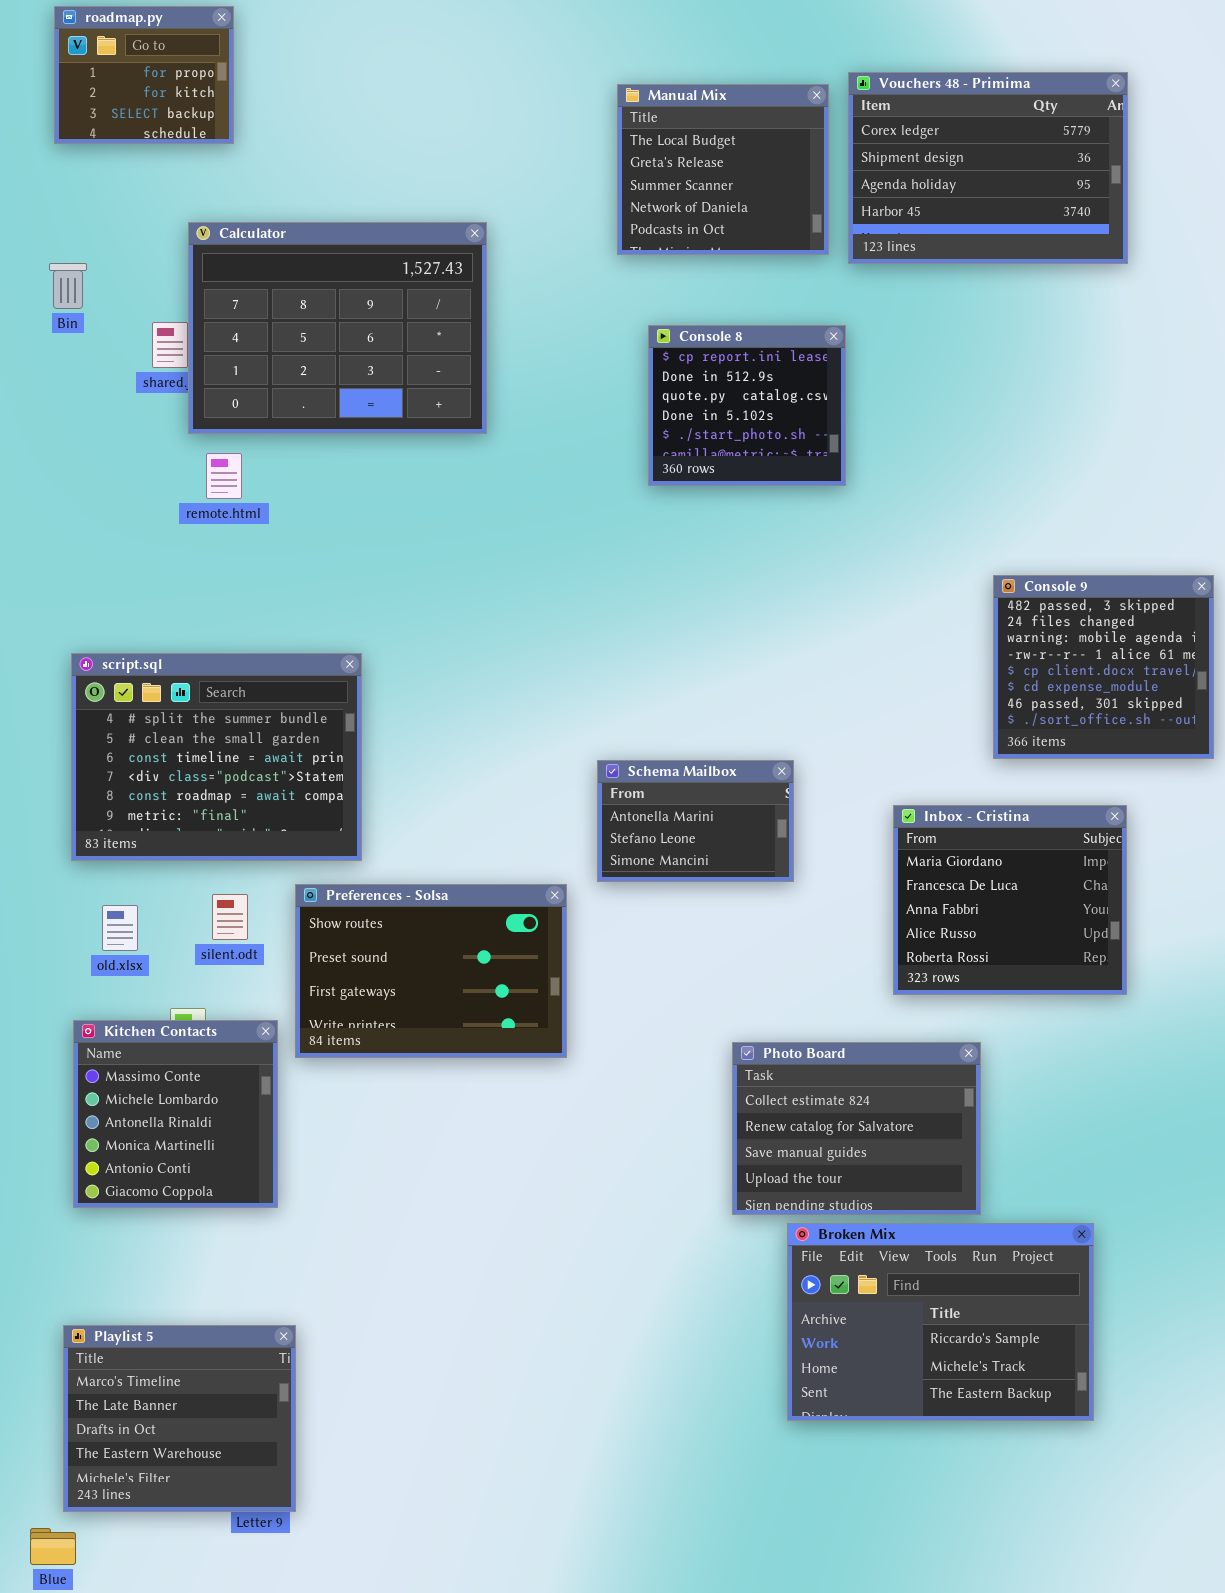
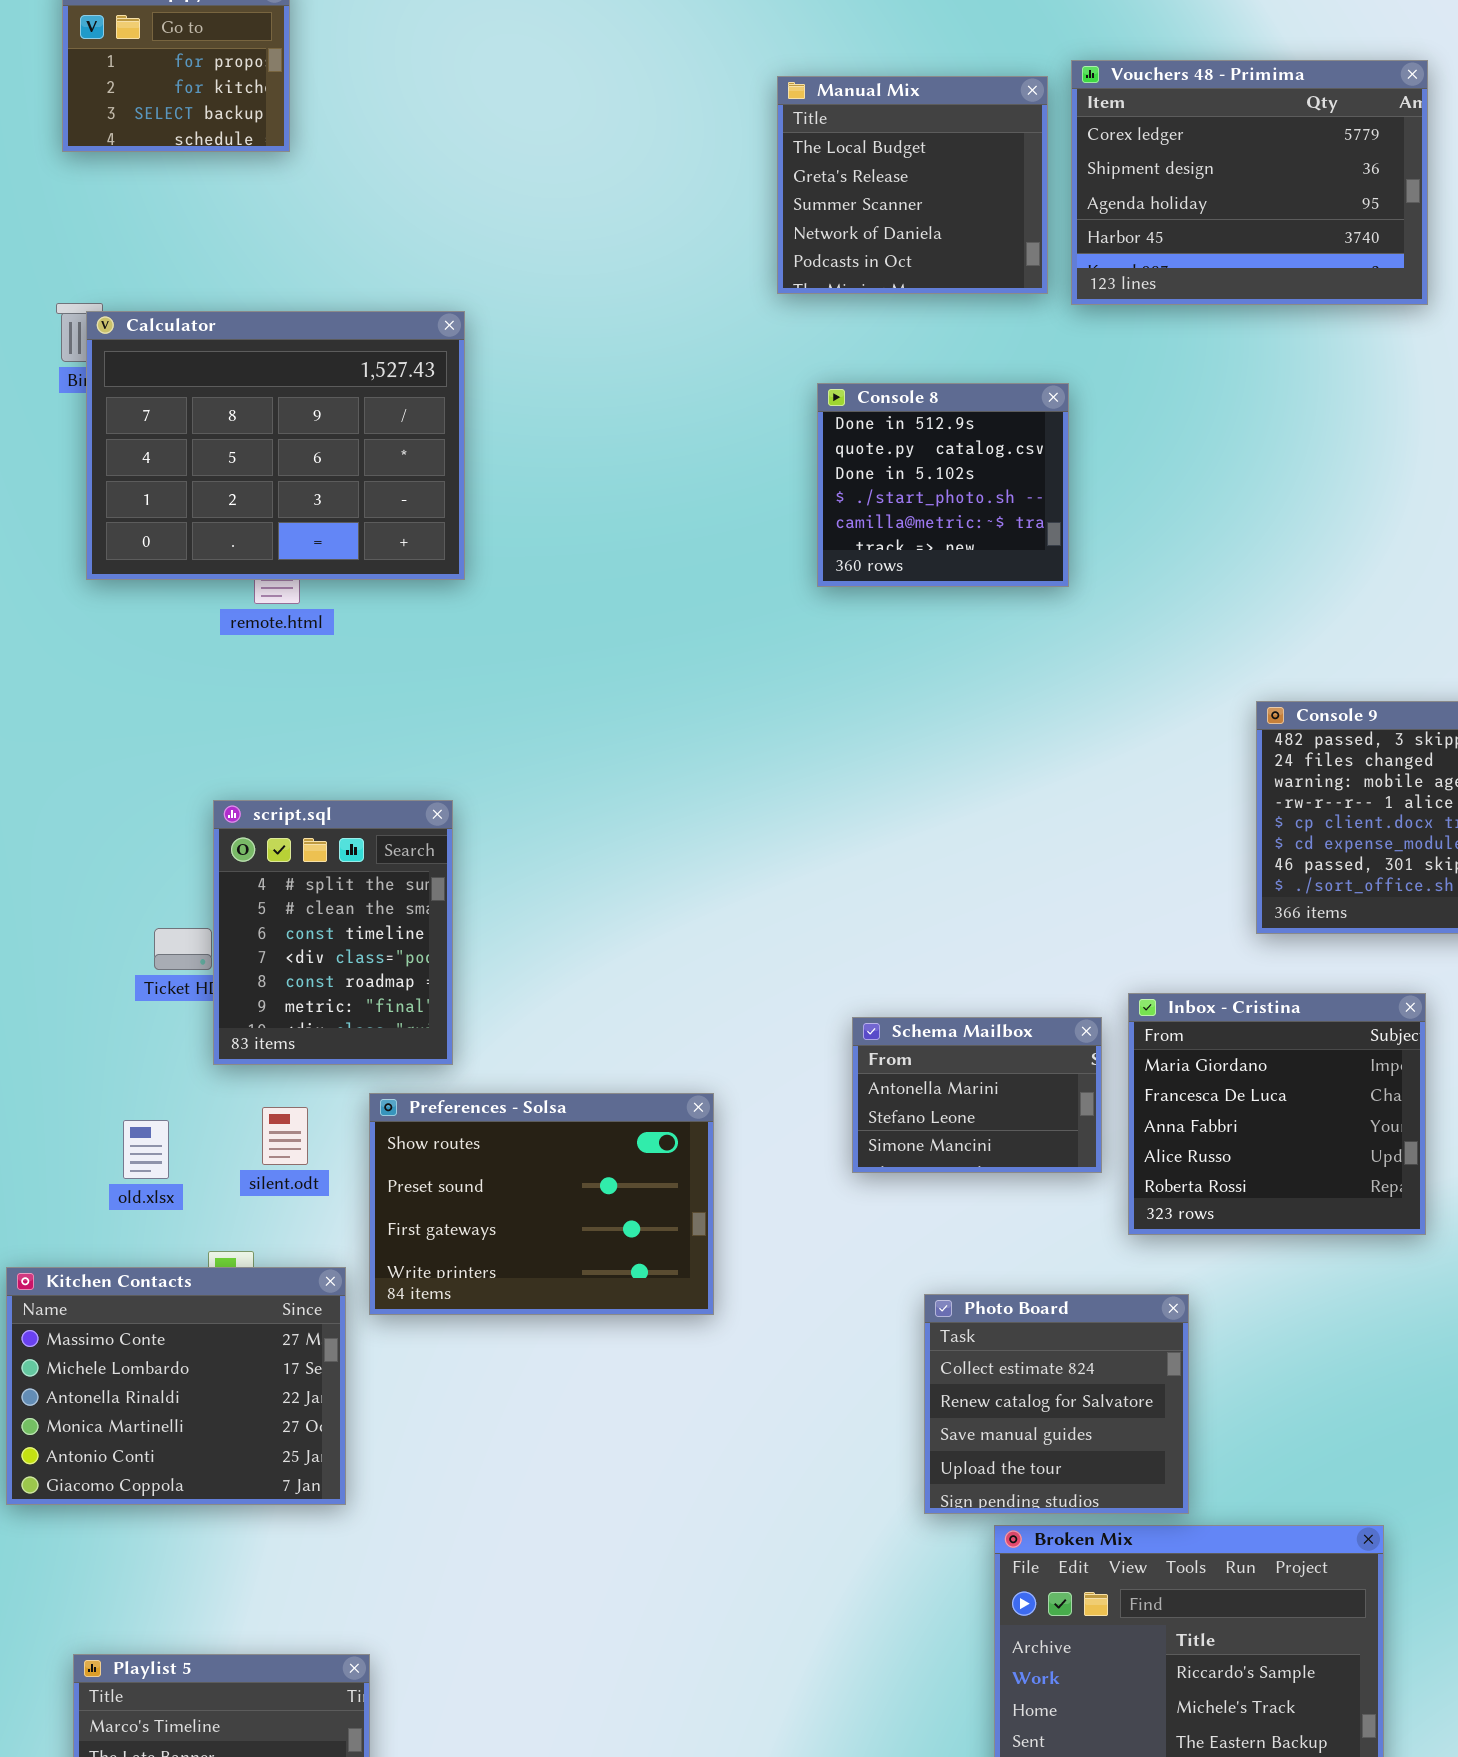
Calculator: [188,222,487,434] -> [86,311,465,580], moved
Console 8: [648,325,846,486] -> [817,383,1069,587], scrolled down 1 row
script.sql: [71,653,362,861] -> [213,800,453,1065], resized
Schema Mailbox: [597,760,794,882] -> [852,1017,1102,1173], moved
Kitchen Contacts: [73,1020,278,1208] -> [6,1267,346,1505], resized
Photo Board: [732,1042,981,1215] -> [924,1294,1189,1514], resized

